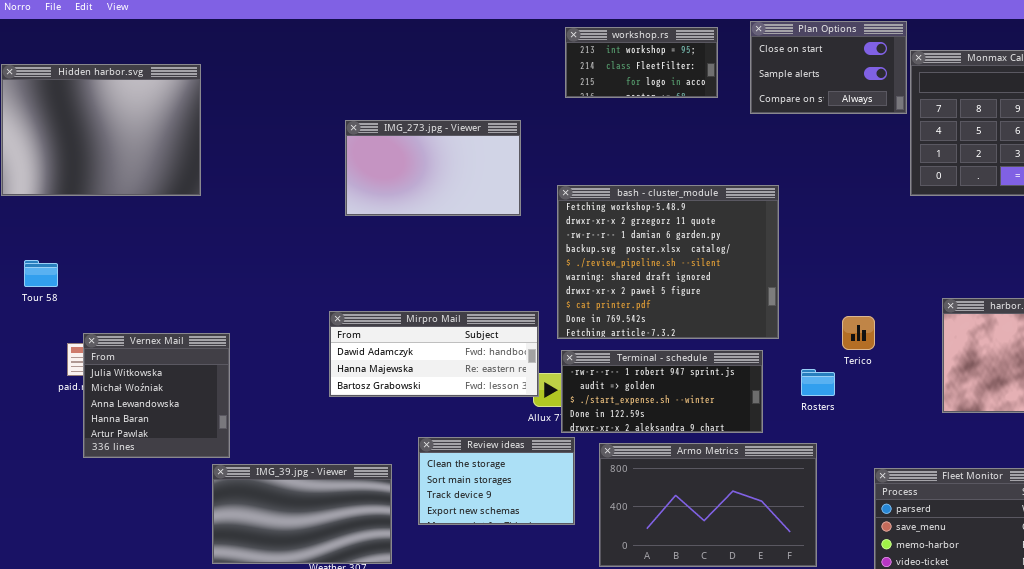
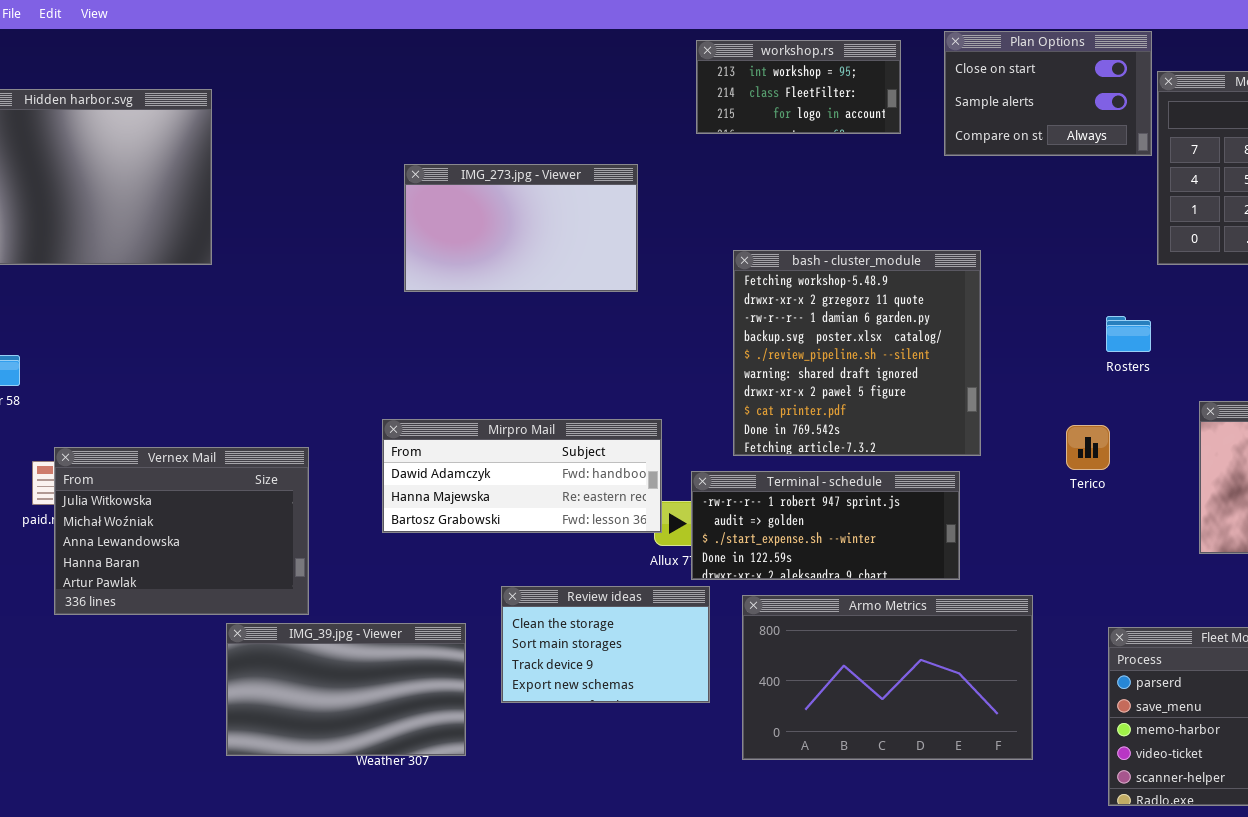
bash - cluster_module: [557,185,779,339] -> [733,250,981,456], resized
Vernex Mail: [83,333,230,458] -> [54,447,309,615], resized
Rosters: [801,369,835,396] -> [1106,316,1151,352], moved

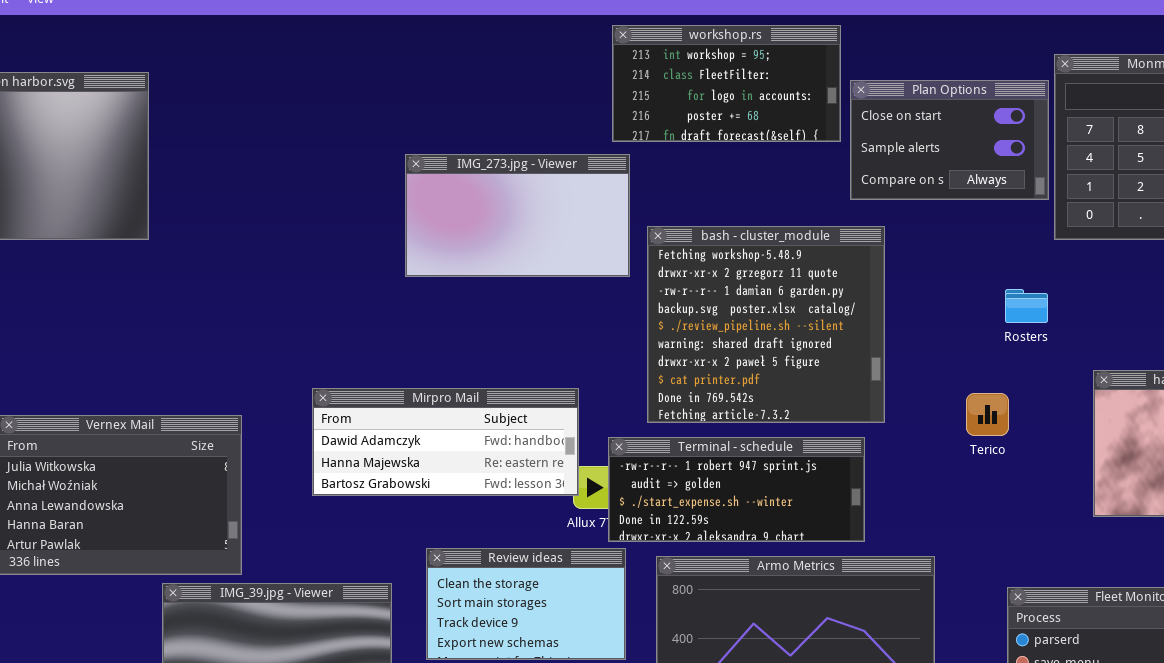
Plan Options: [944,31,1152,156] -> [850,80,1049,200], moved
workshop.rs: [696,40,901,134] -> [612,25,841,142], resized
IMG_273.jpg - Viewer: [404,164,638,292] -> [405,154,630,277], moved

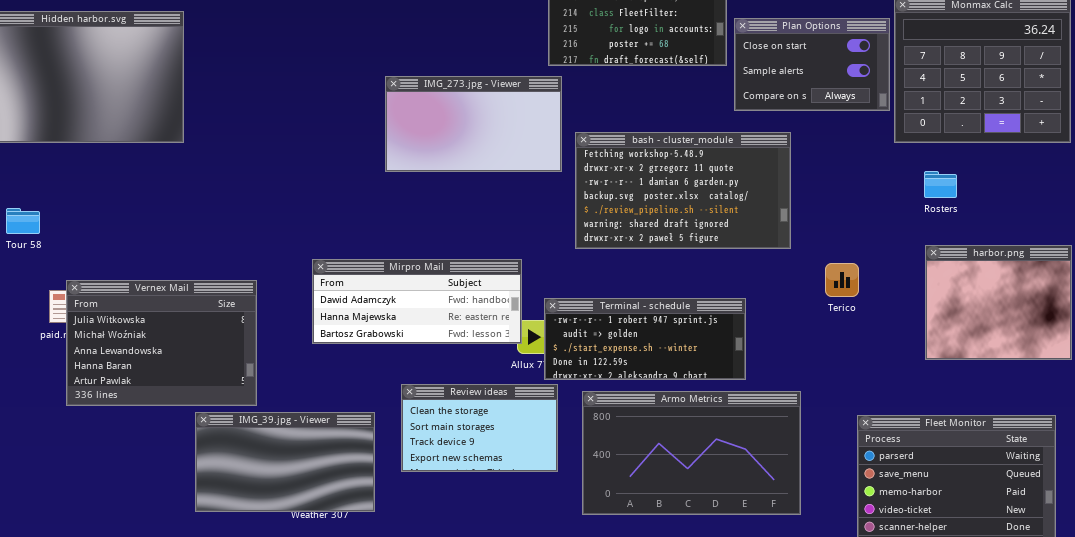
bash - cluster_module: [647,226,885,423] -> [575,132,791,249], resized
Rosters: [1005,289,1048,323] -> [924,171,957,198], moved

